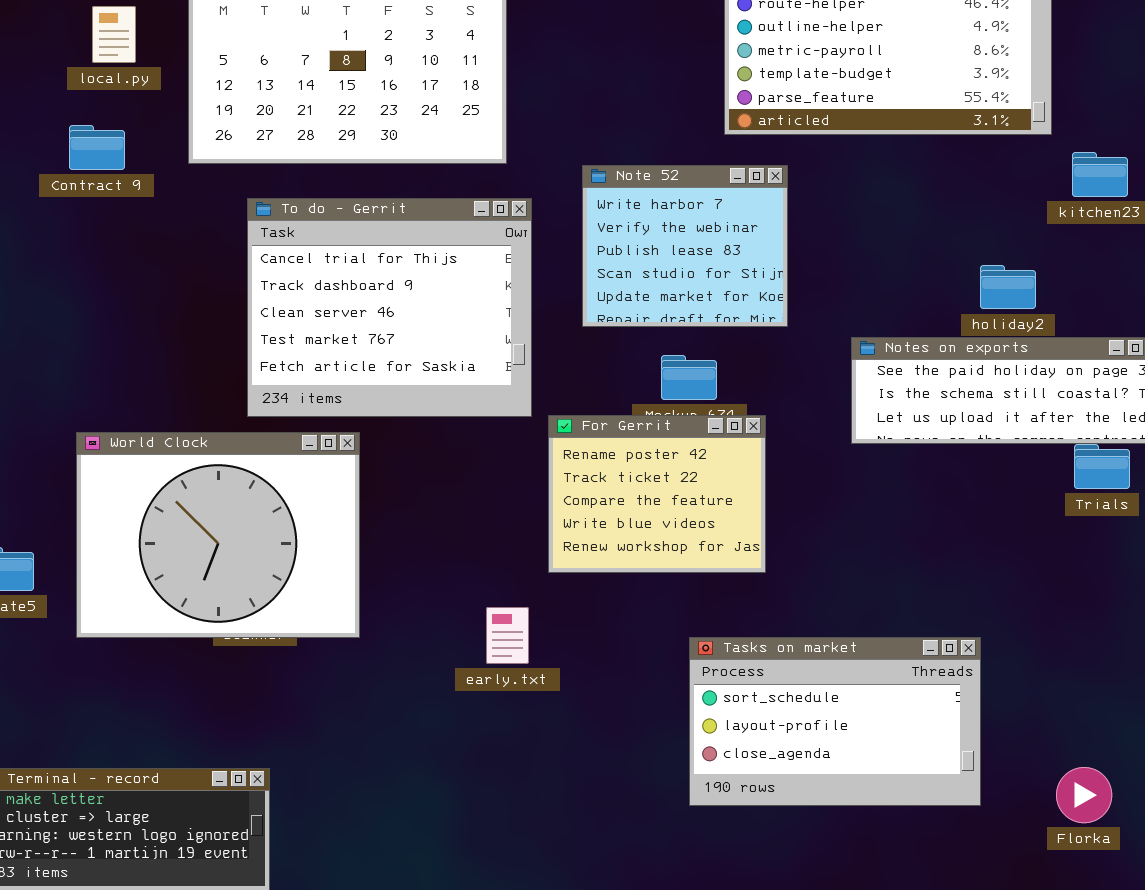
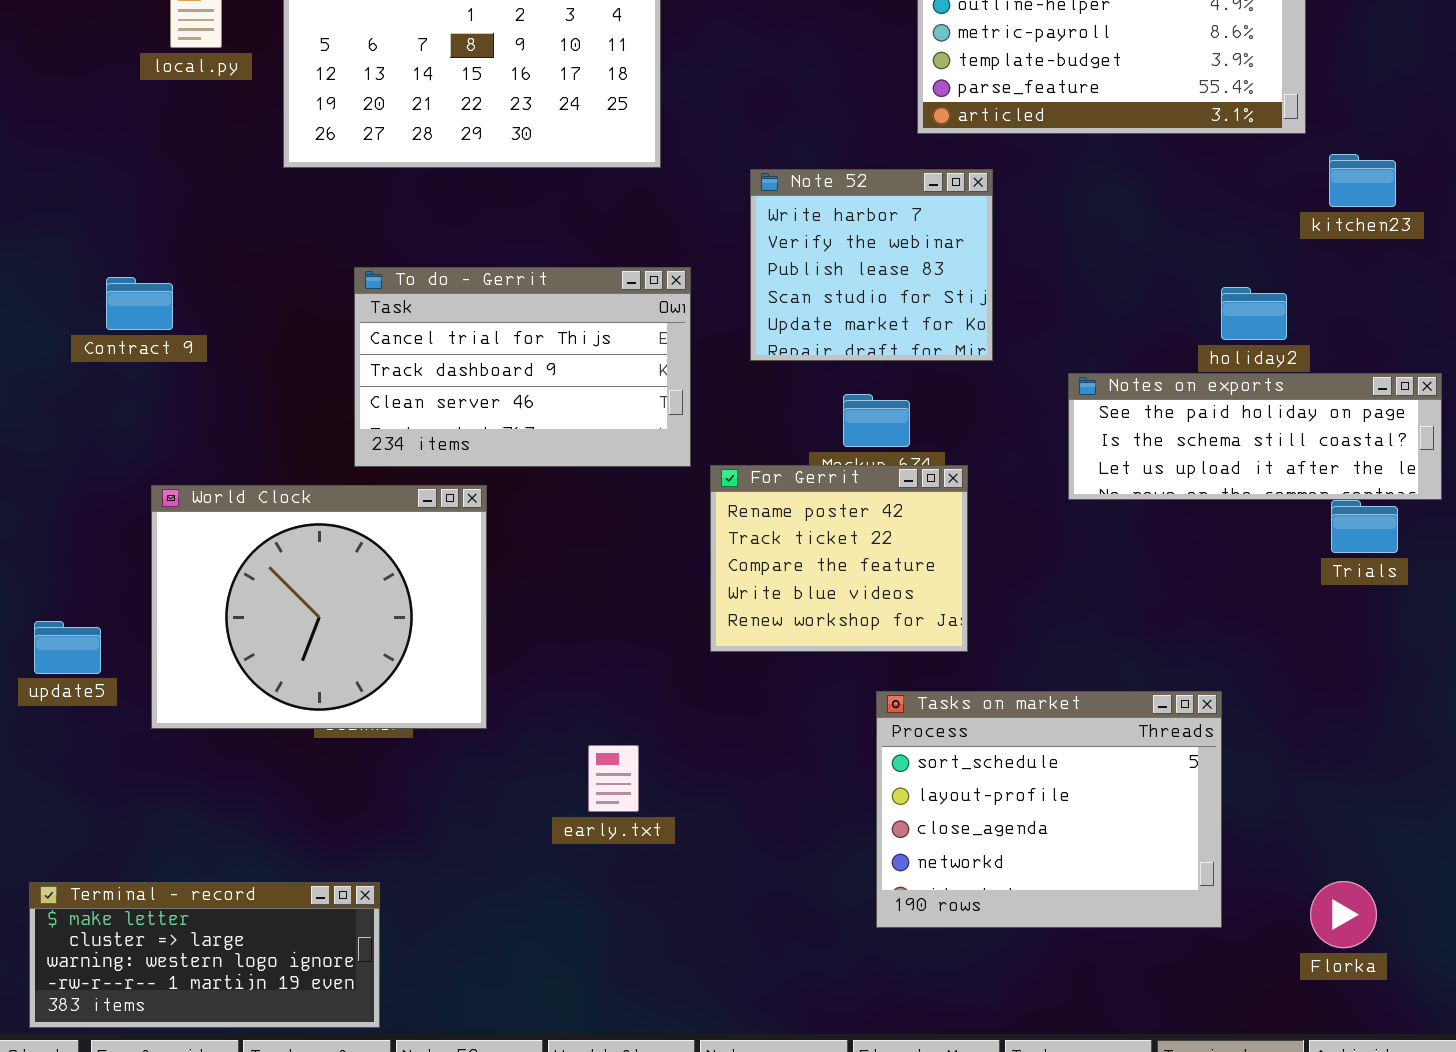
Contract 9: [69,125,125,170] -> [106,277,173,330], moved
To do - Gerrit: [247,198,532,417] -> [354,267,691,467], resized
early.txt: [486,607,529,664] -> [588,745,639,812], moved
Tasks on market: [689,637,981,806] -> [876,691,1222,928], resized

